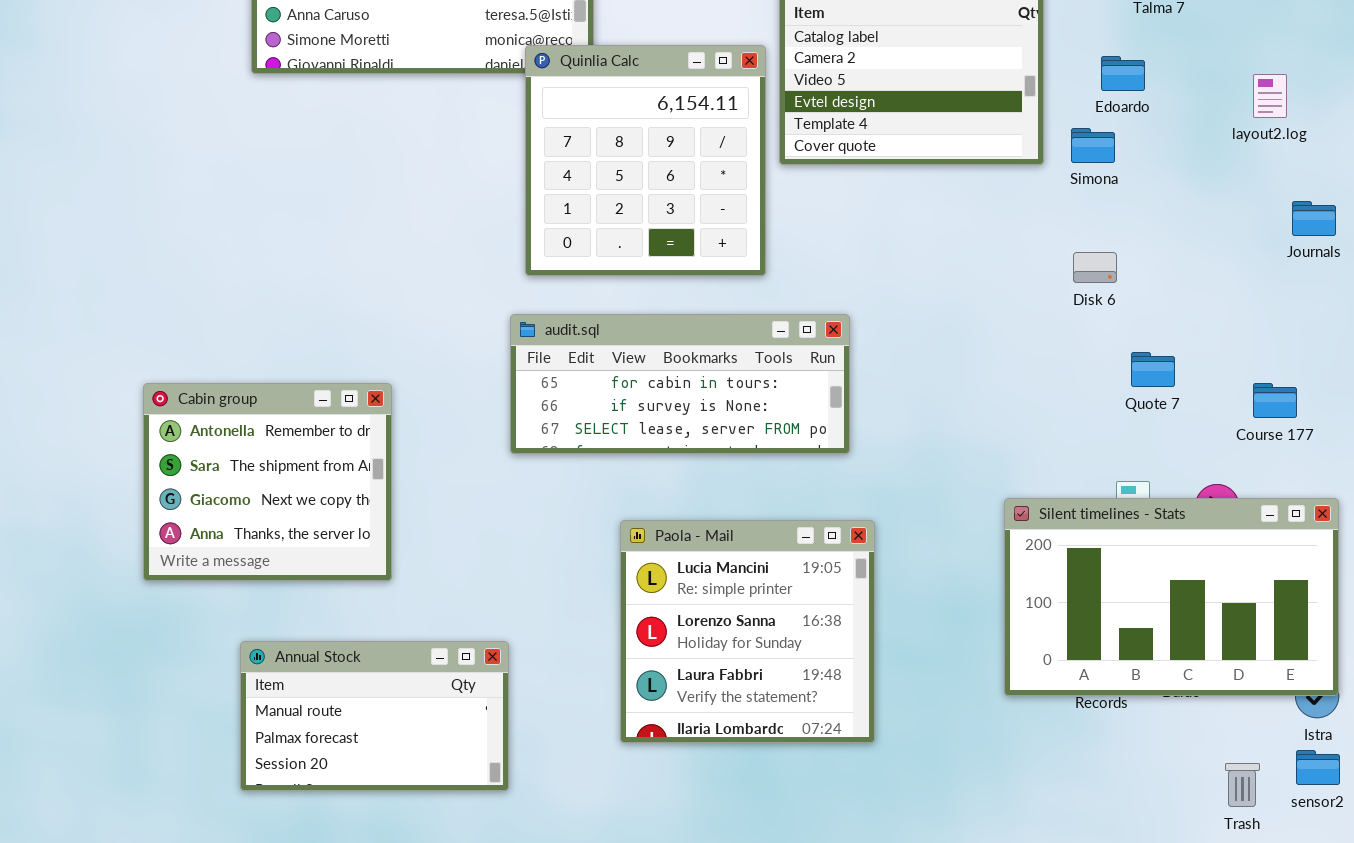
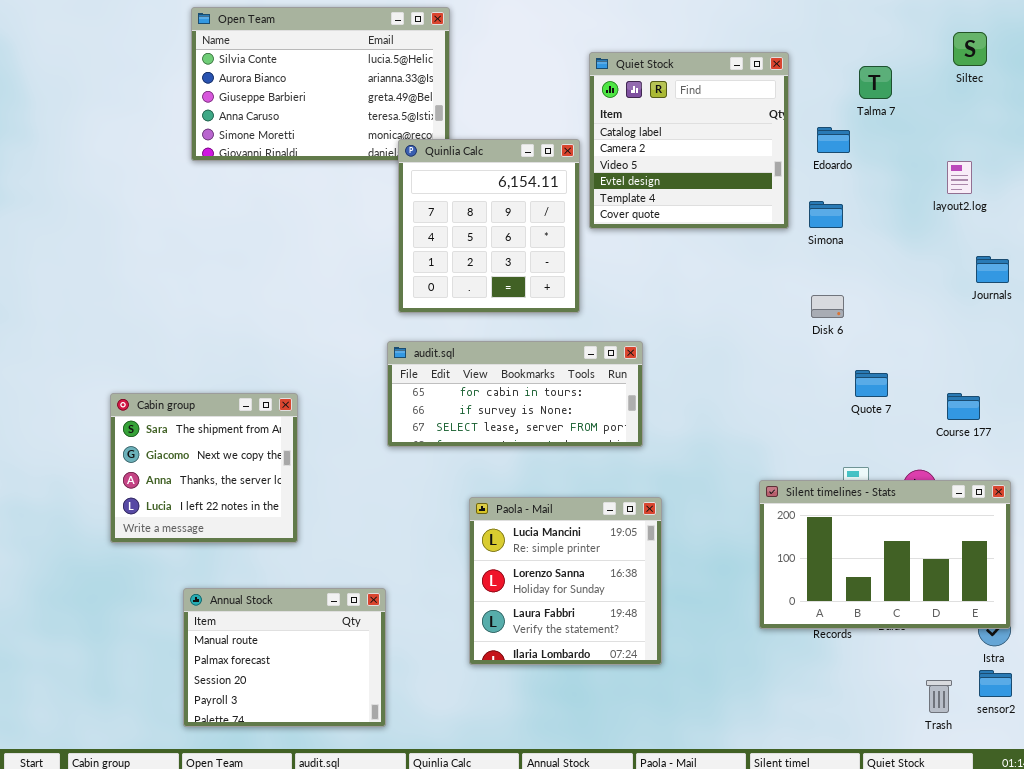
Edoardo: [1101,56,1145,91] -> [817,127,850,153], moved
Cabin group: [143,383,392,581] -> [110,393,298,543], scrolled down 1 row
Annual Stock: [240,641,509,791] -> [183,588,386,727], resized

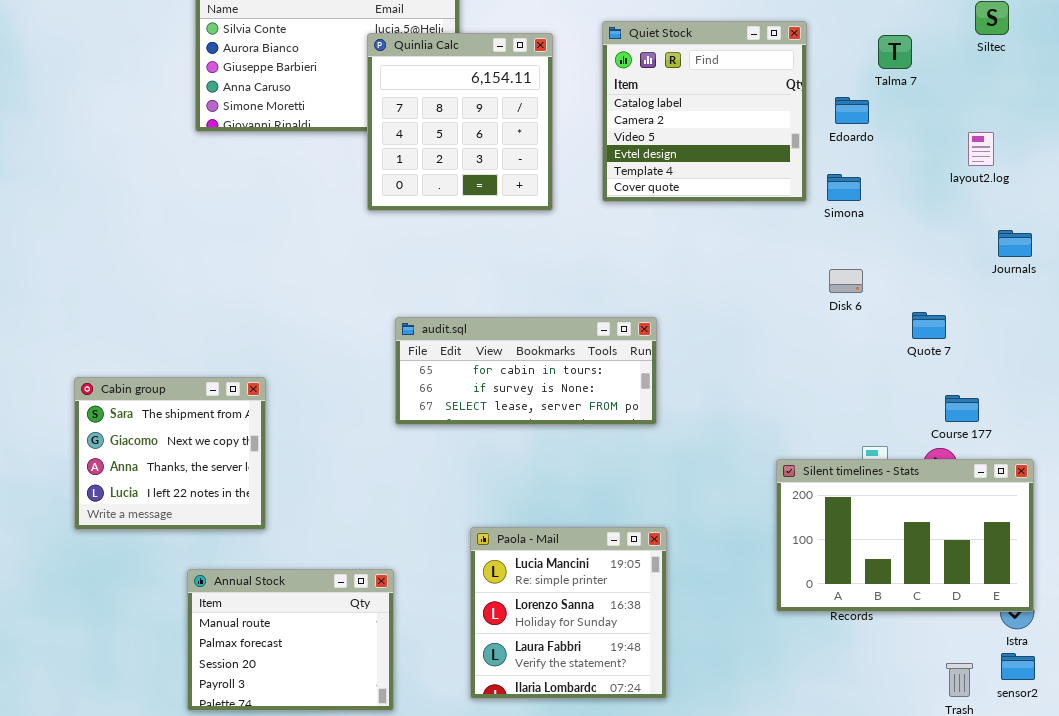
Quinlia Calc: [398,139,580,313] -> [367,33,553,211], moved
Quote 7: [855,370,888,397] -> [912,312,946,339], moved
Cabin group: [110,393,298,543] -> [74,377,266,530], moved
Course 177: [947,393,980,420] -> [945,395,979,422], moved
Paola - Mail: [469,497,662,665] -> [470,527,667,699], moved

